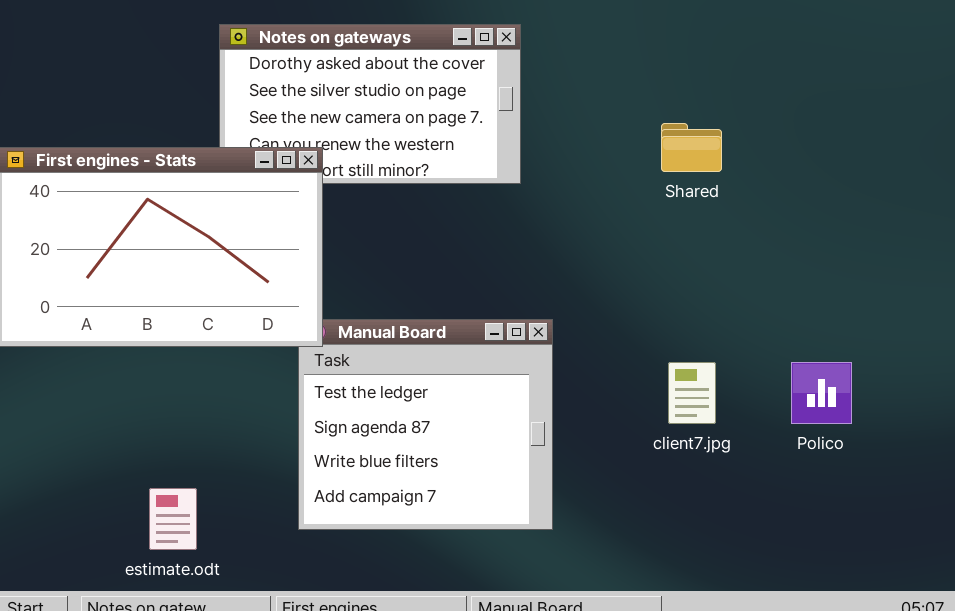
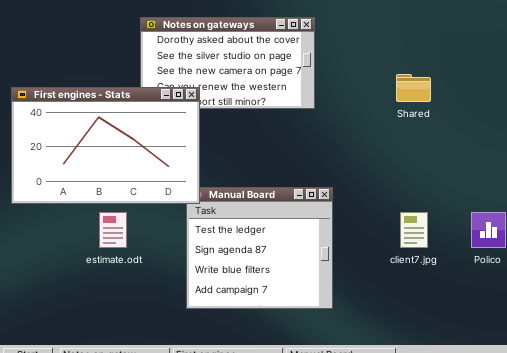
estimate.odt: [149,488,197,550] -> [99,212,127,248], moved

